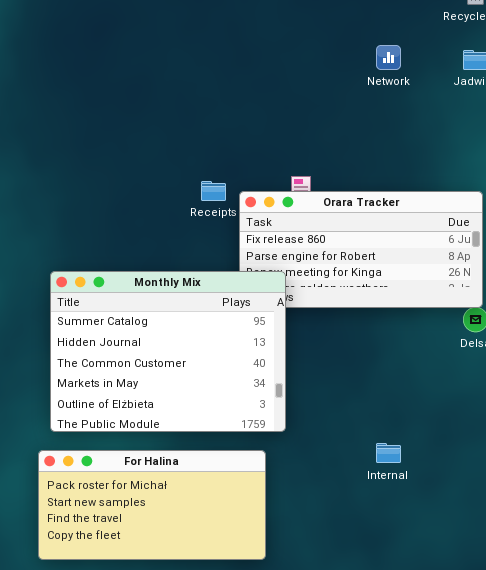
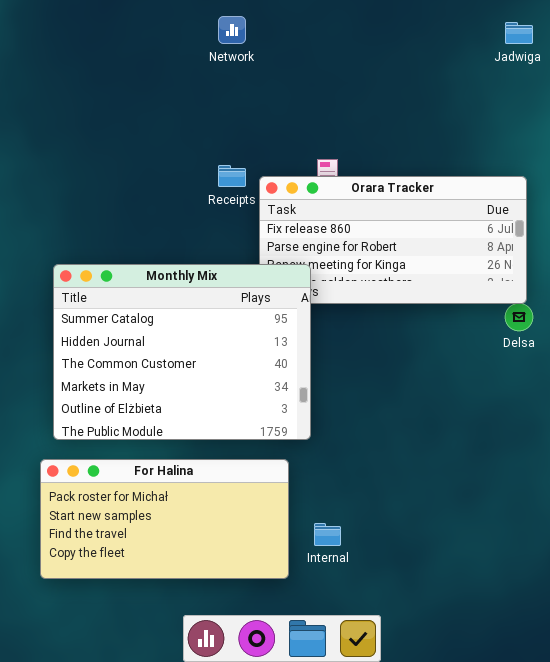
Network: [376,45,401,70] -> [218,16,246,44], moved
Internal: [376,443,401,463] -> [314,523,341,546], moved

